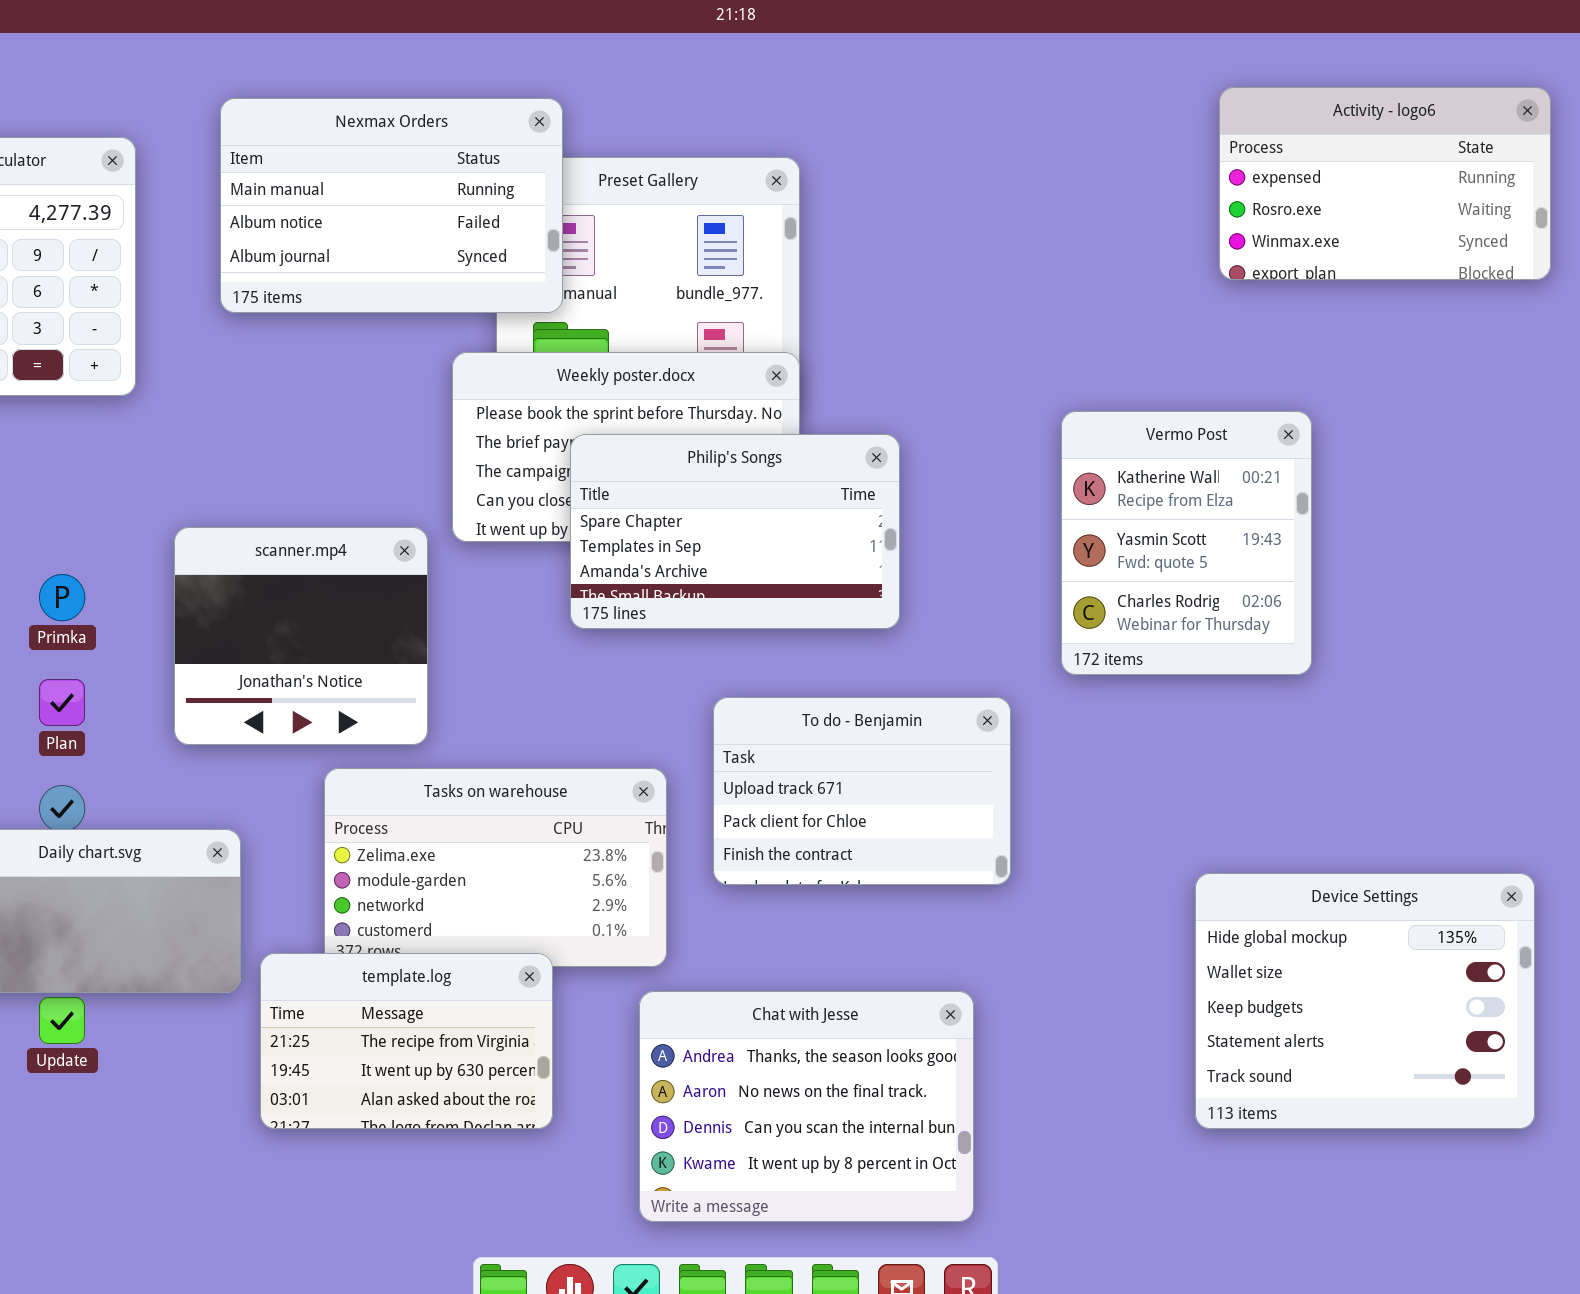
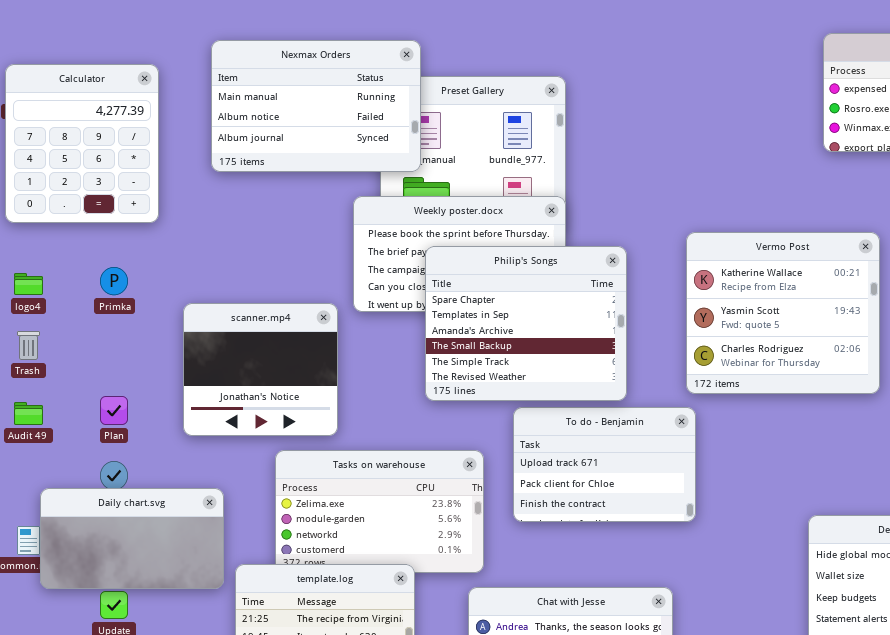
Vermo Post: [1061,411,1312,675] -> [686,232,880,394], resized
Philip's Songs: [570,434,900,629] -> [425,246,627,401], resized
Primka: [39,574,85,621] -> [100,267,128,295], moved

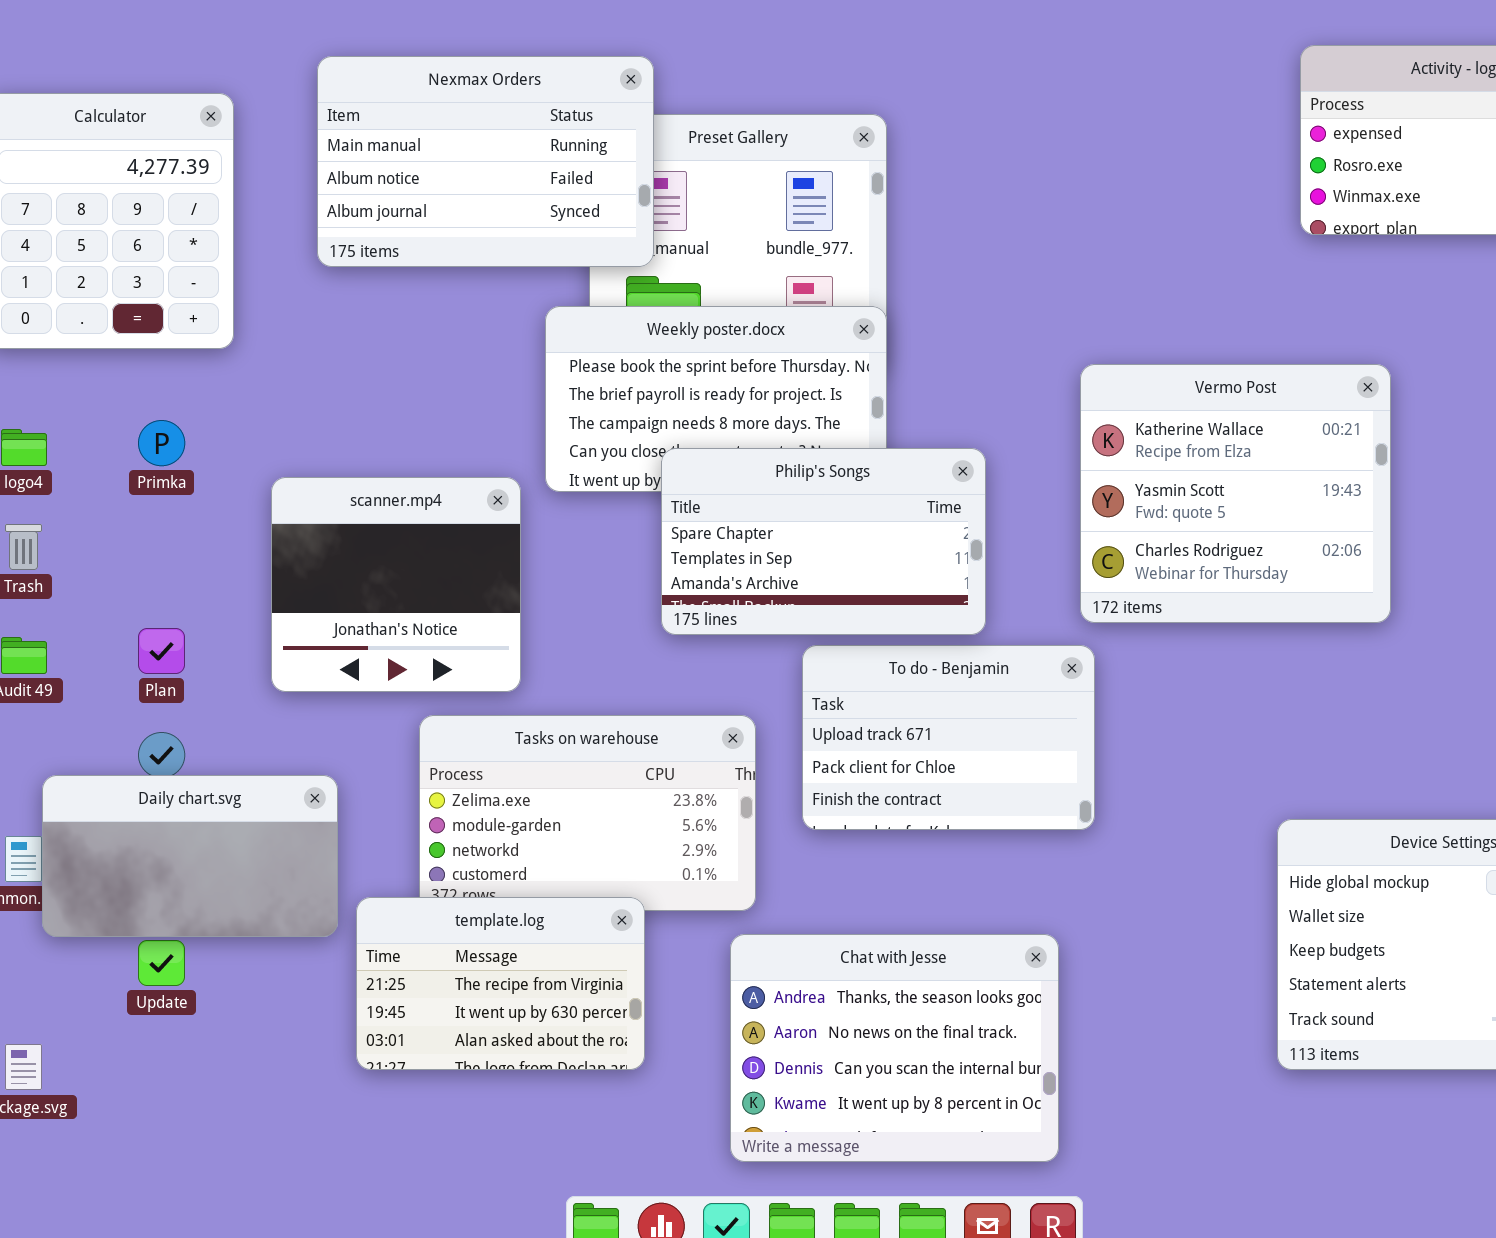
Philip's Songs: [425,246,627,401] -> [661,448,986,635], resized

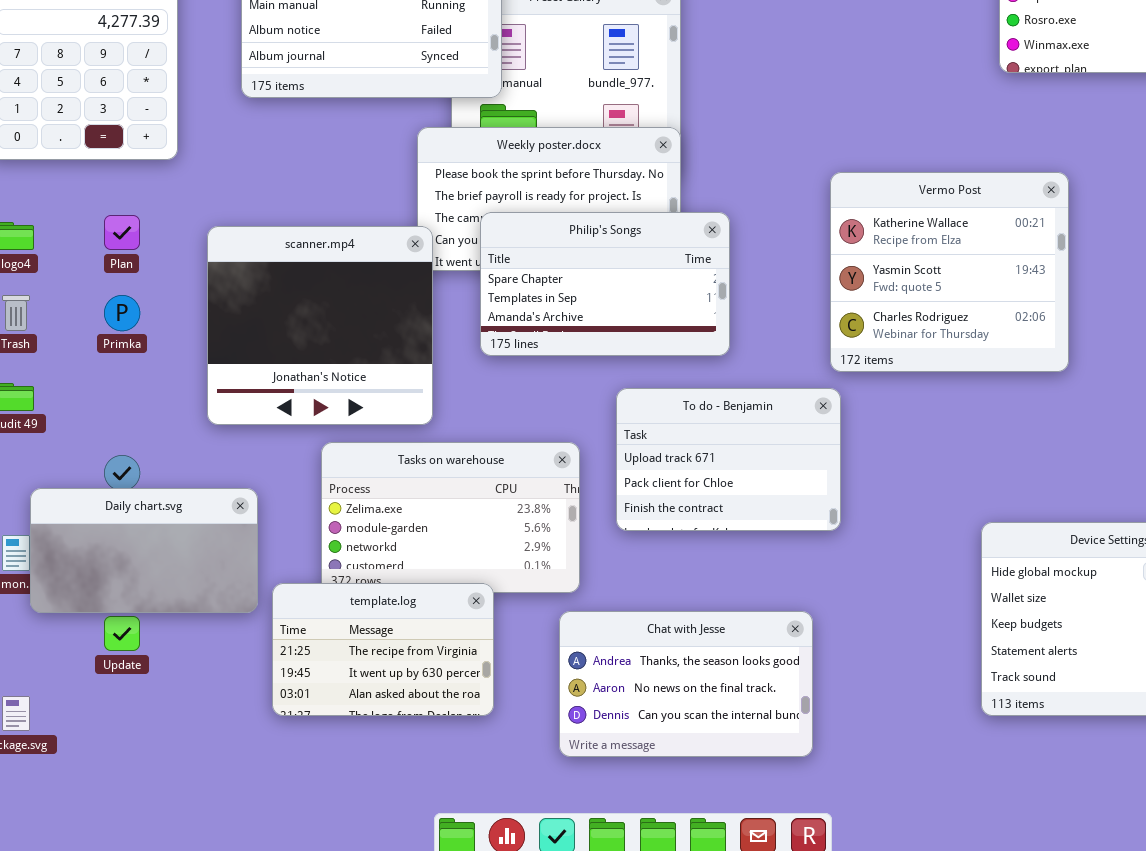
Primka: [138,420,185,466] -> [104,295,140,331], moved
Philip's Songs: [661,448,986,635] -> [480,212,730,356], moved
scanner.mp4: [271,477,521,692] -> [207,226,433,425], resized
Plan: [138,628,185,674] -> [104,215,140,250], moved
Chat with Jesse: [730,934,1059,1162] -> [559,611,813,757], resized

